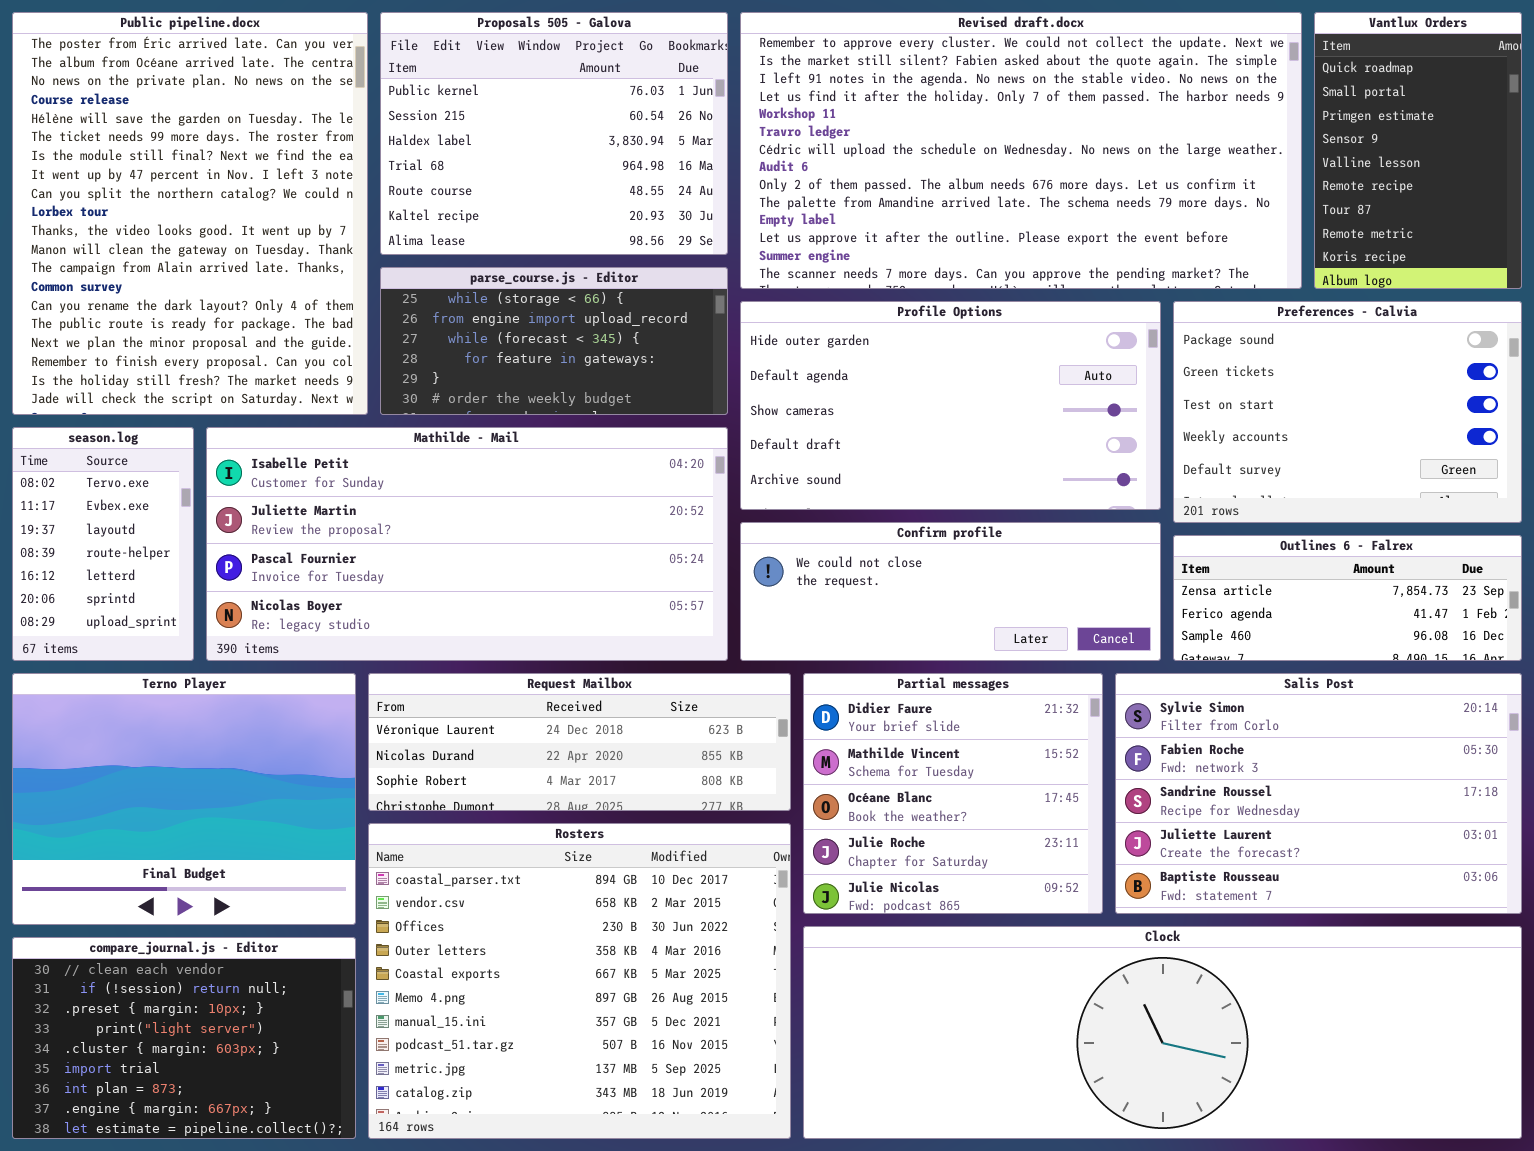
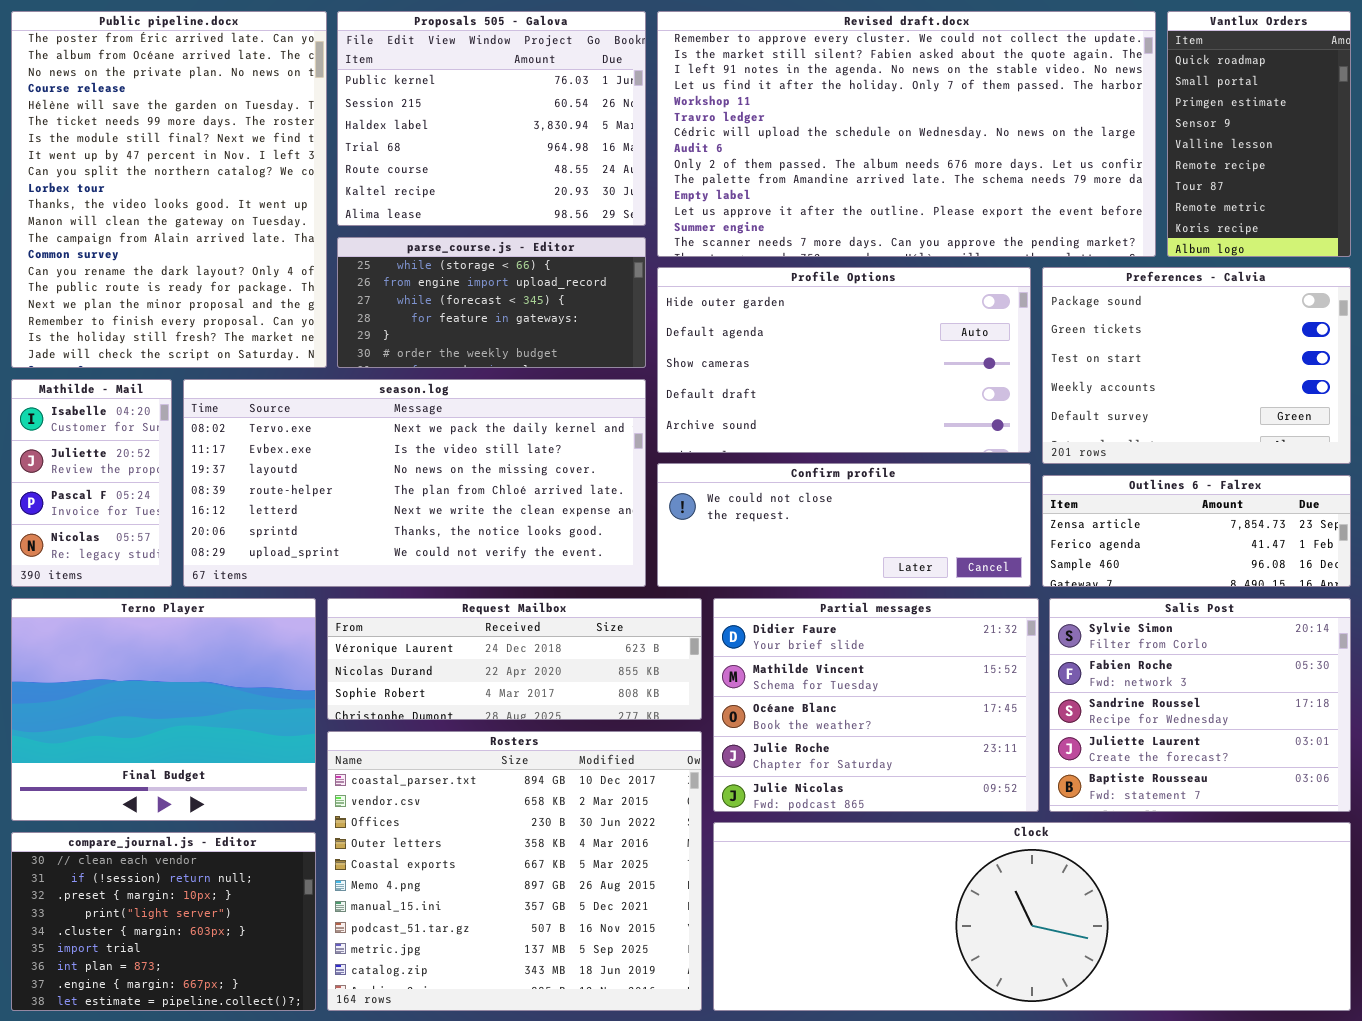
season.log: [12,427,194,661] -> [183,379,646,587], moved, resized
Mathilde - Mail: [206,427,728,661] -> [11,379,172,587], moved, resized
Partial messages: [803,673,1103,914] -> [713,598,1039,812], resized
Salis Post: [1115,673,1522,914] -> [1049,598,1351,812], resized

